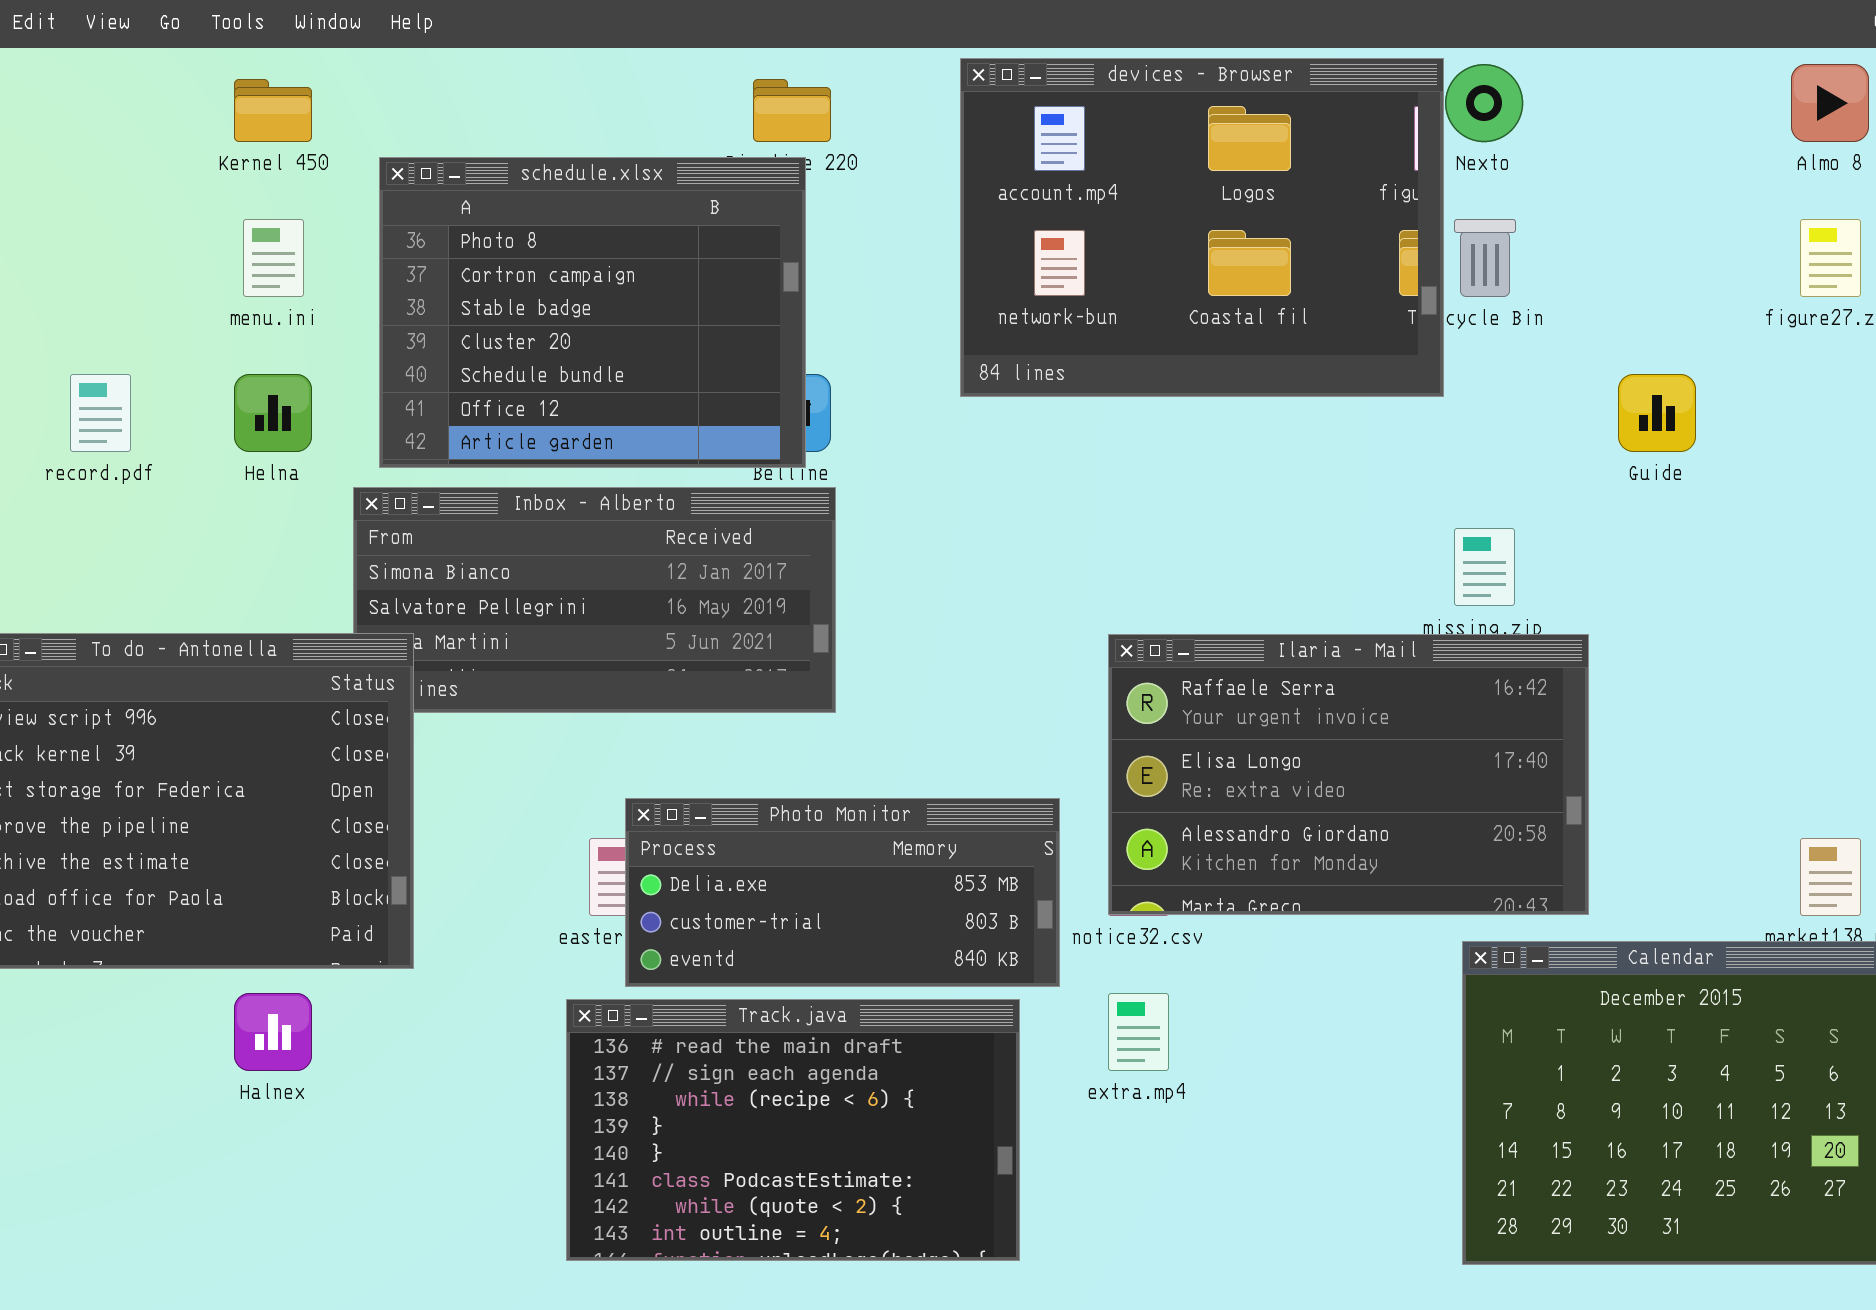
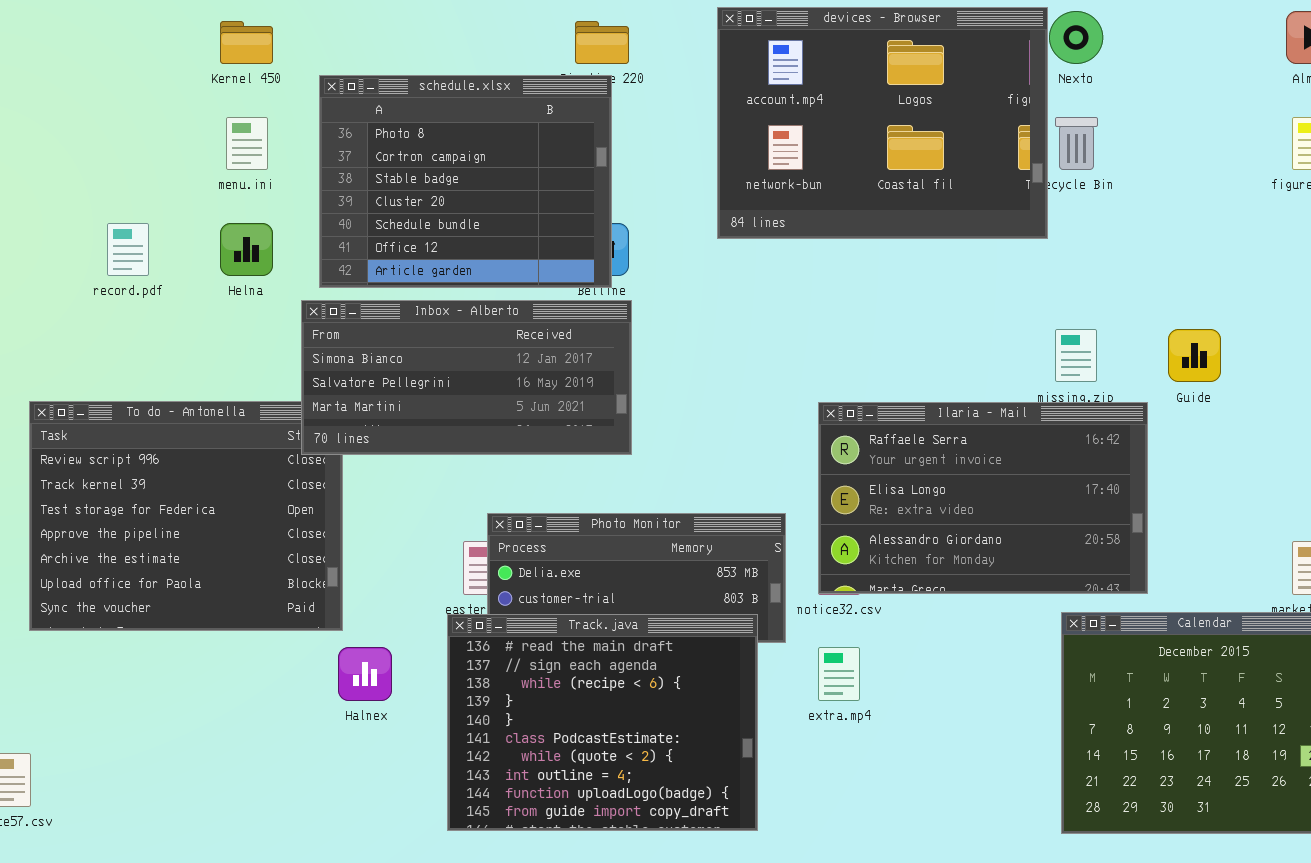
Guide: [1618,374,1696,452] -> [1168,329,1221,382], moved
Inbox - Alberto: [353,487,836,713] -> [301,300,632,455], raised
Halnex: [234,993,312,1071] -> [338,647,392,701], moved
Track.java: [566,999,1020,1261] -> [447,614,758,831], resized

